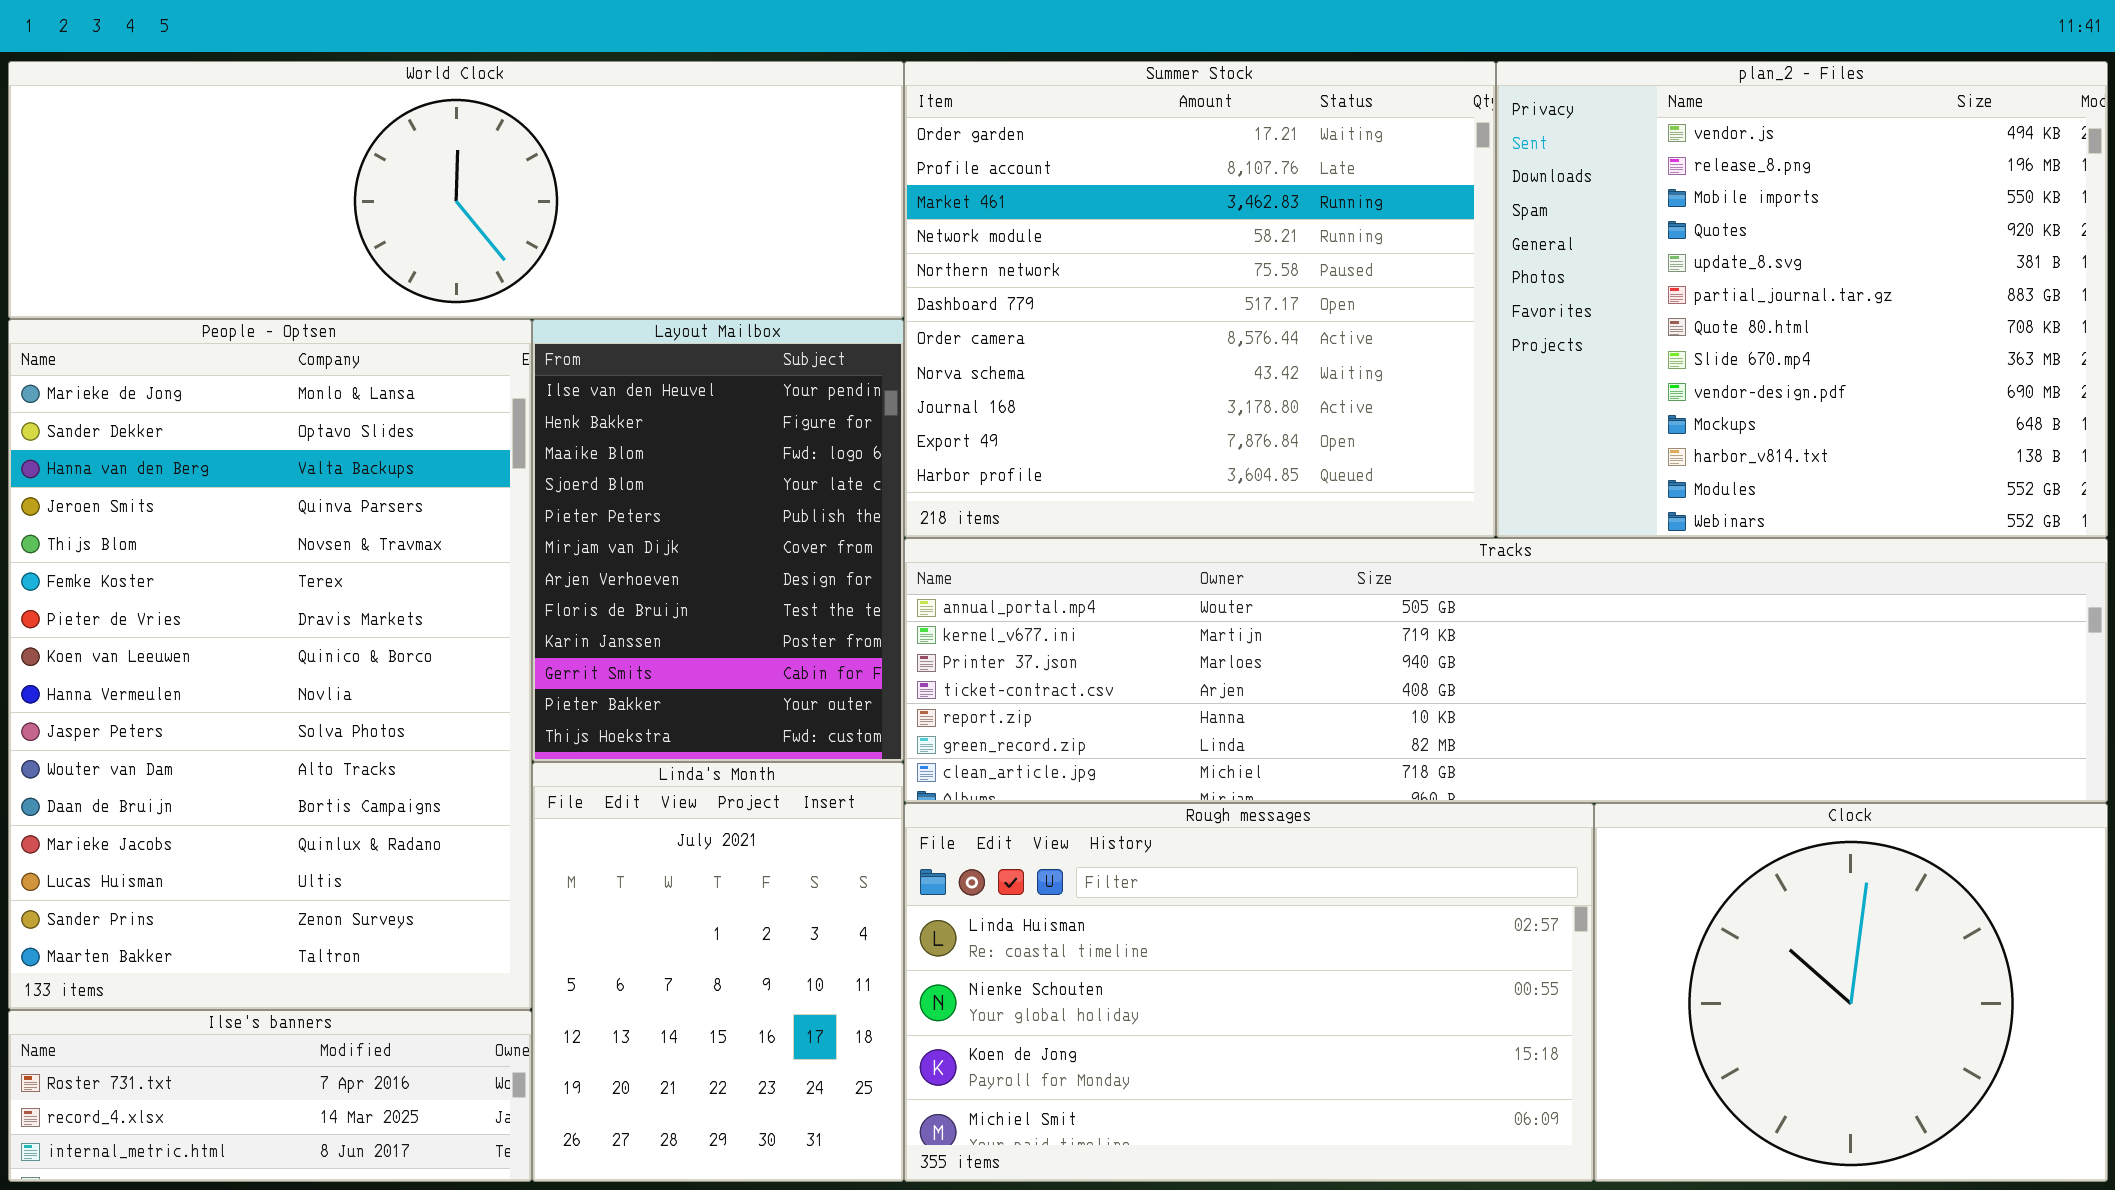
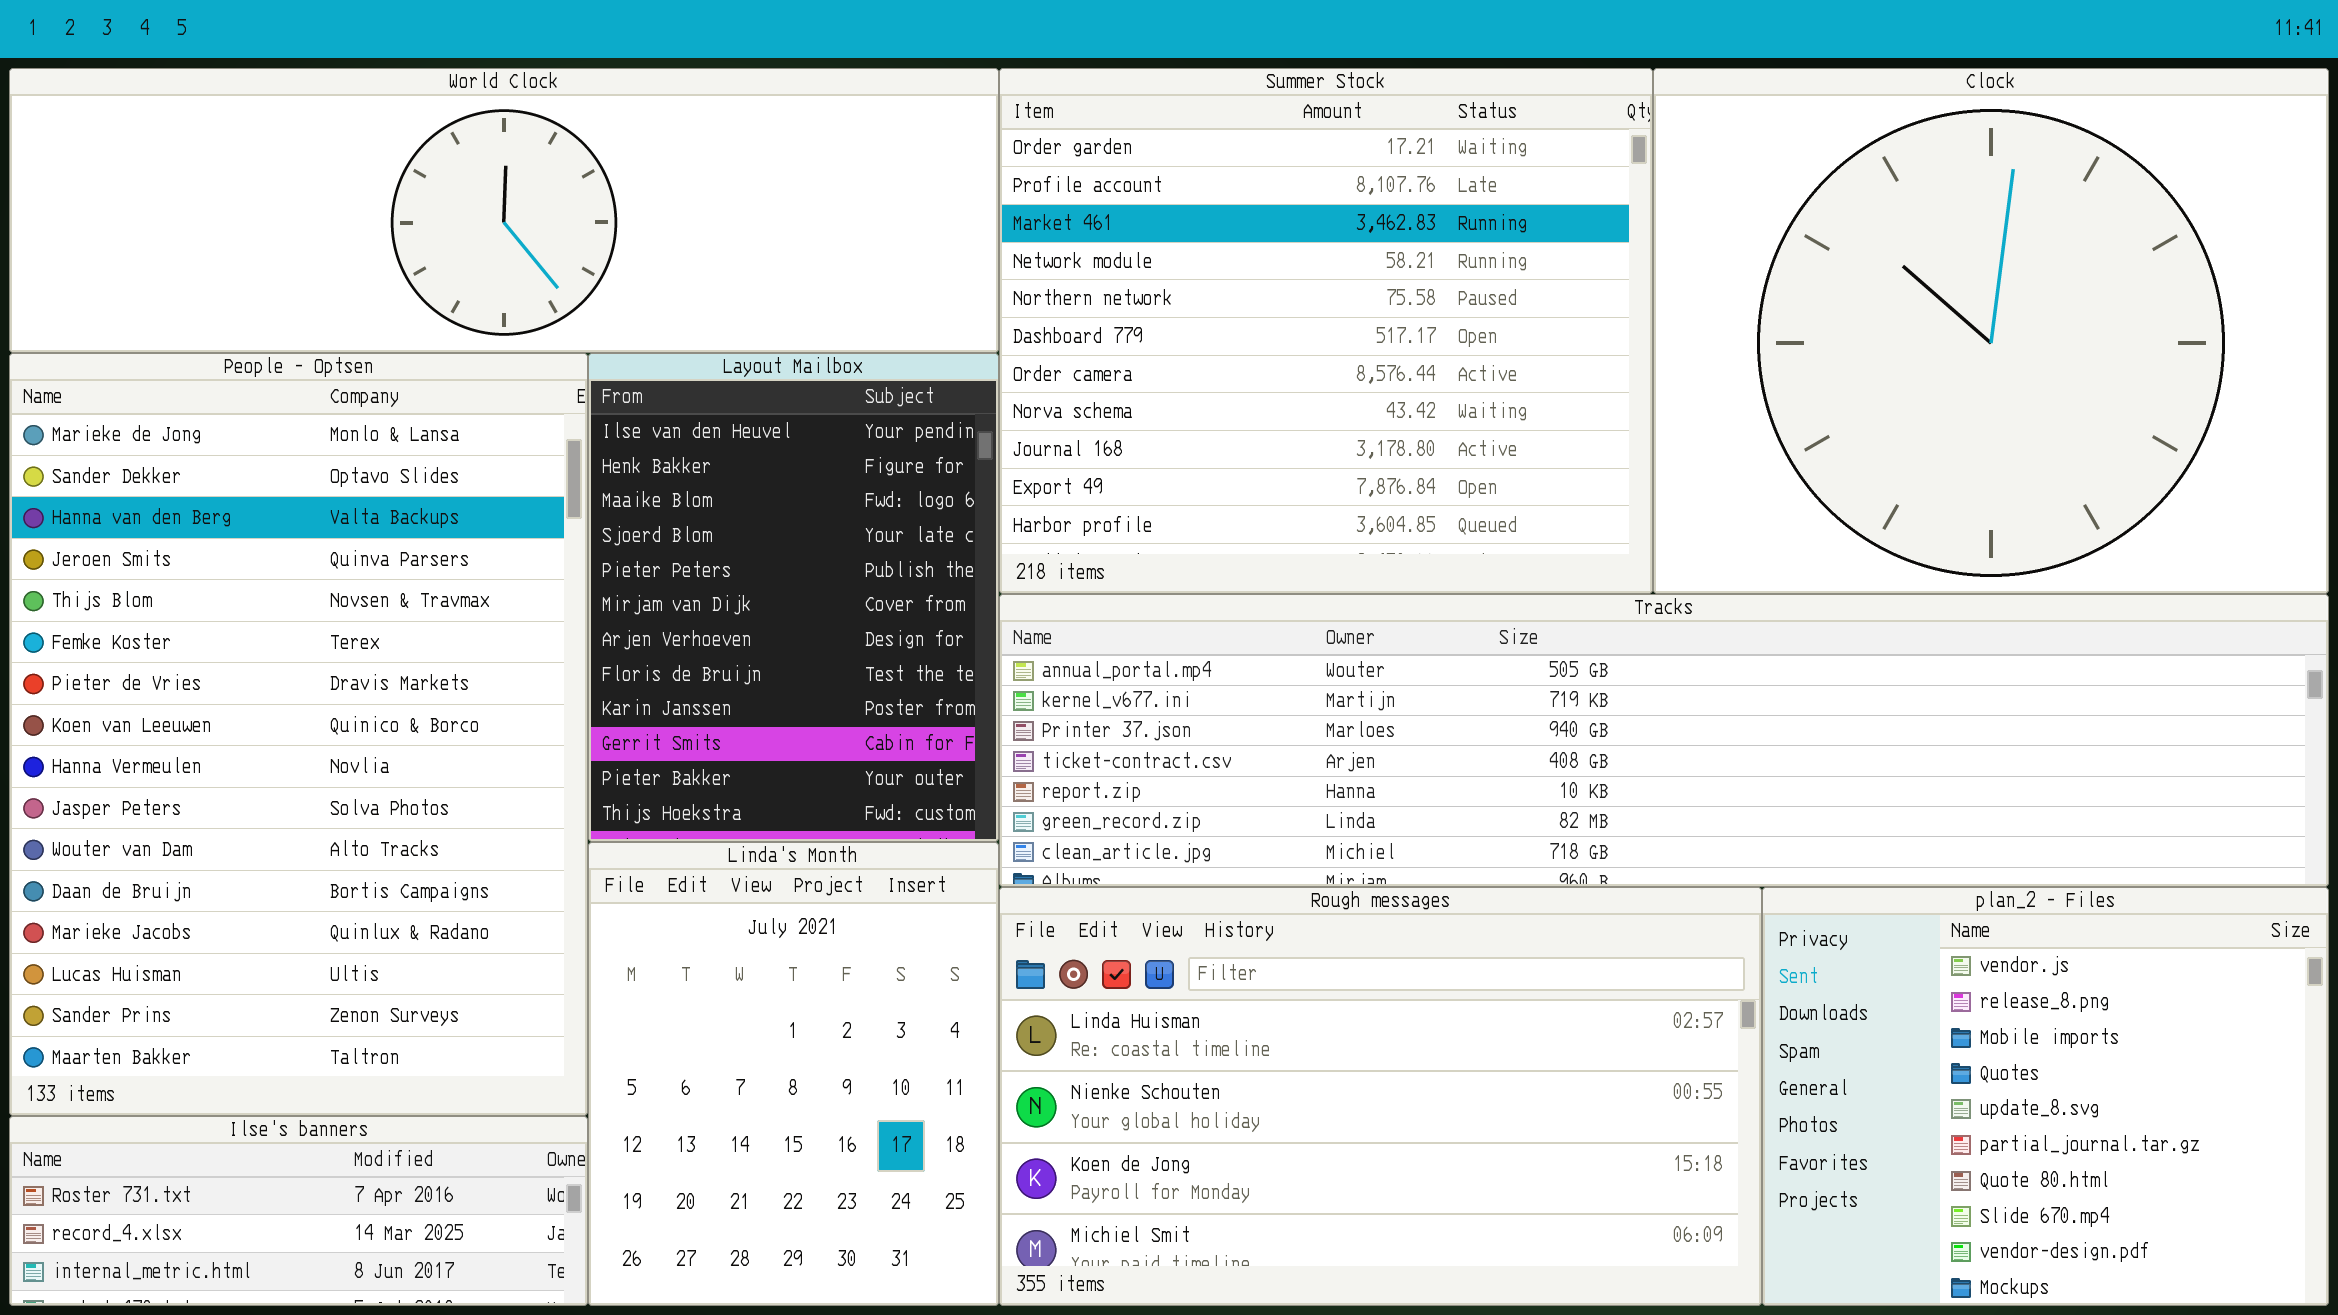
plan_2 - Files: [1496,61,2108,538] -> [1762,887,2329,1306], moved, resized
Clock: [1594,803,2108,1182] -> [1653,68,2329,594], moved, resized

